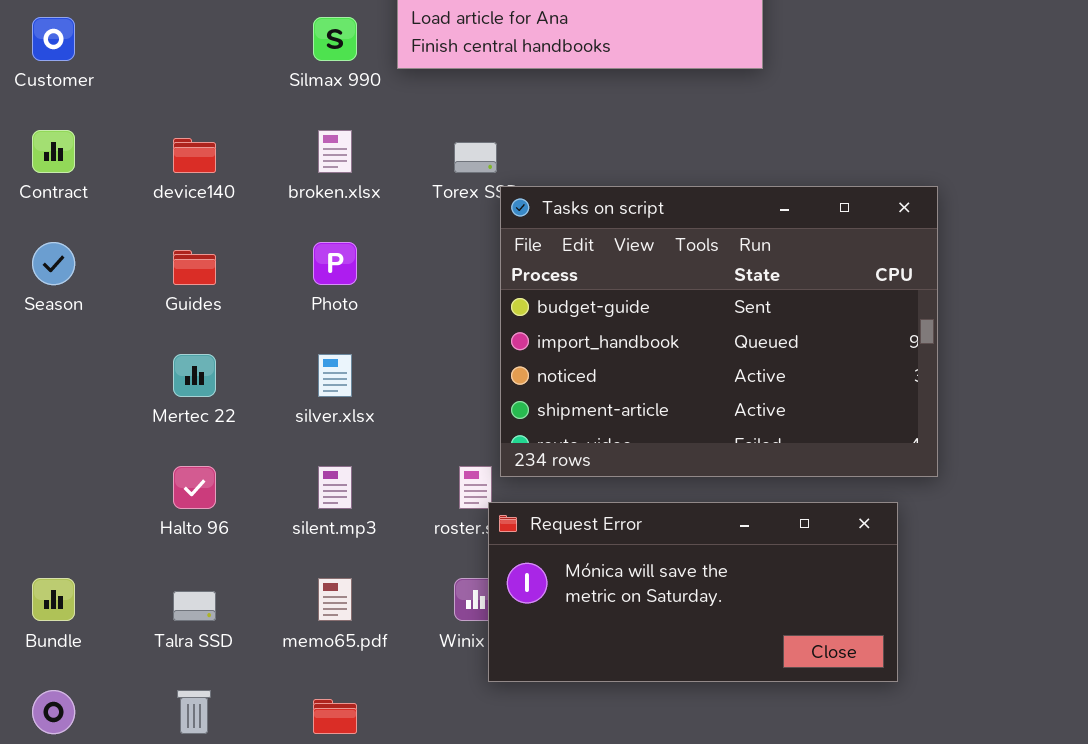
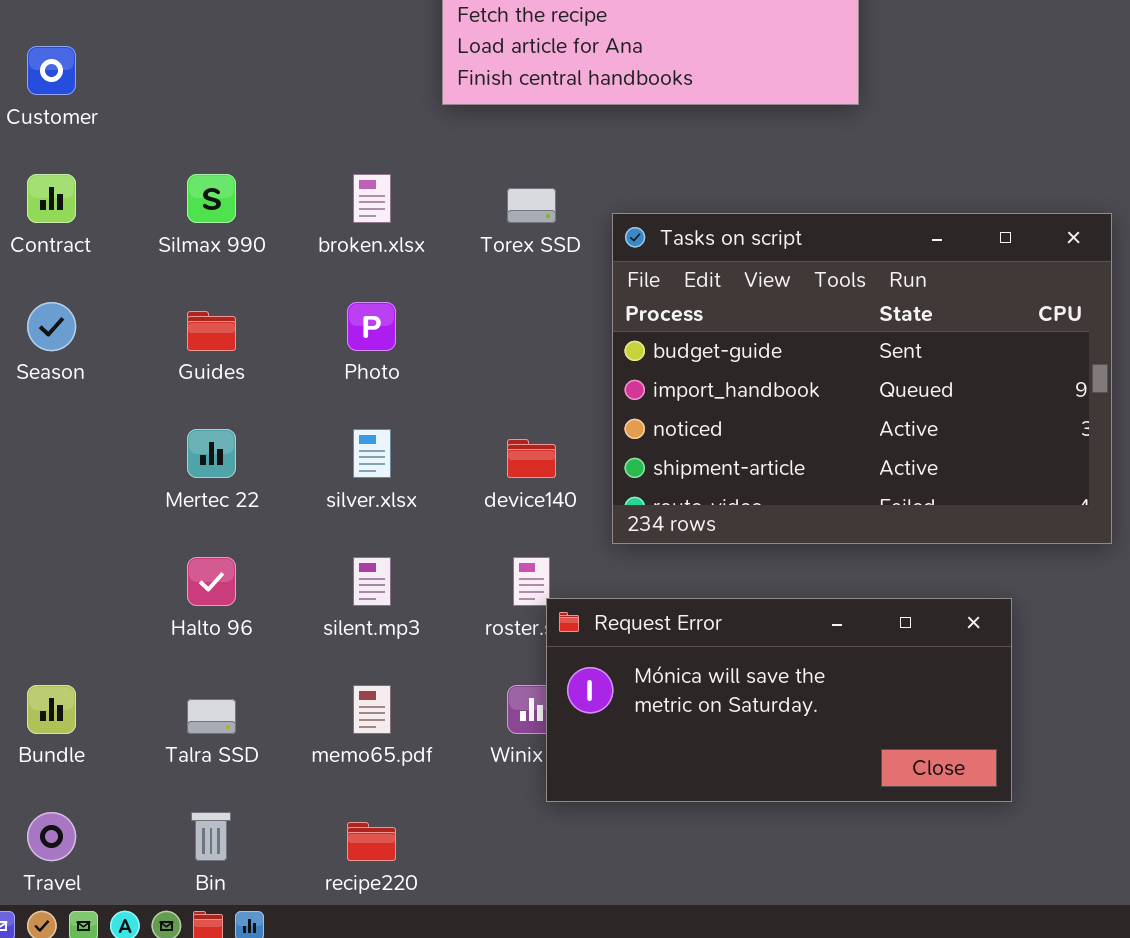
Silmax 990: [313,17,357,61] -> [187,174,236,223], moved
device140: [173,138,216,173] -> [507,439,556,478], moved
Tasks on script: [500,186,938,477] -> [612,213,1112,544], moved

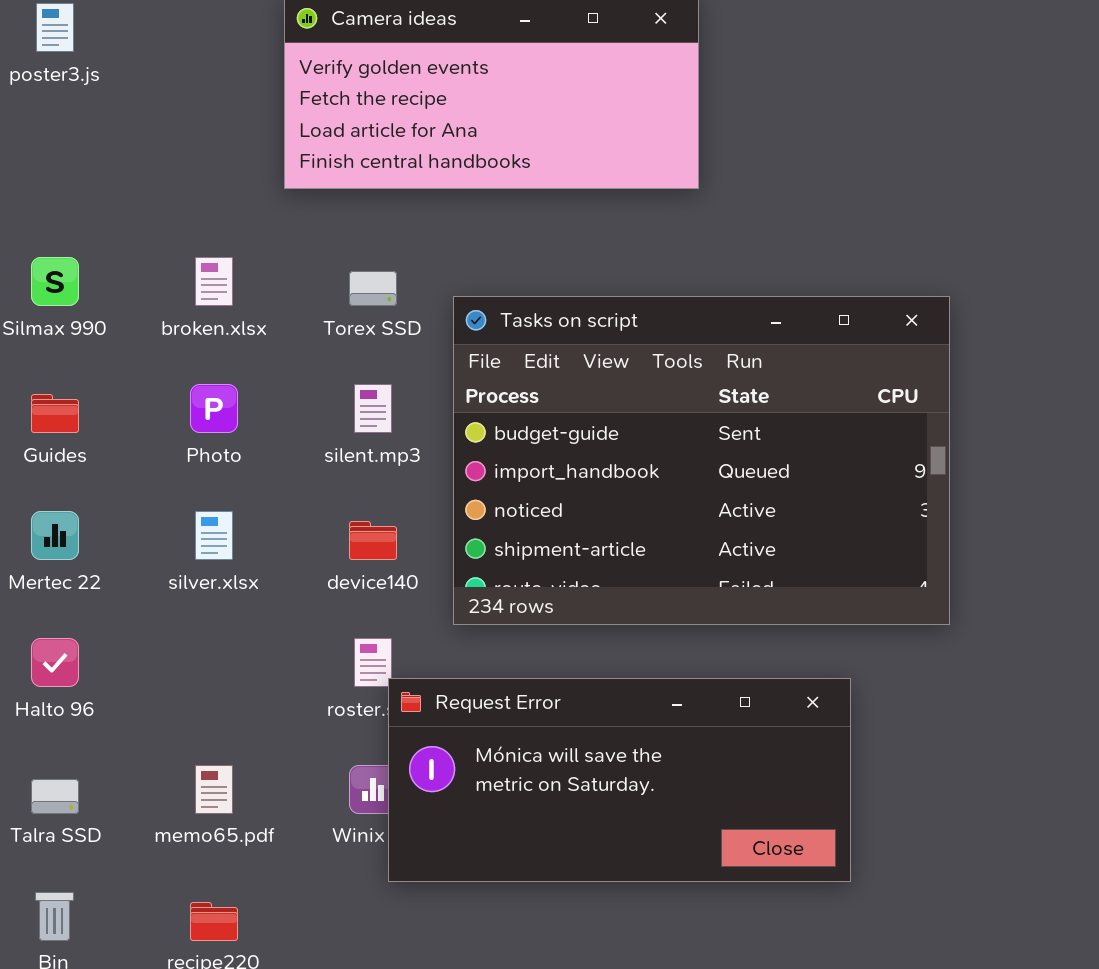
silent.mp3: [353,557,391,606] -> [354,384,392,433], moved

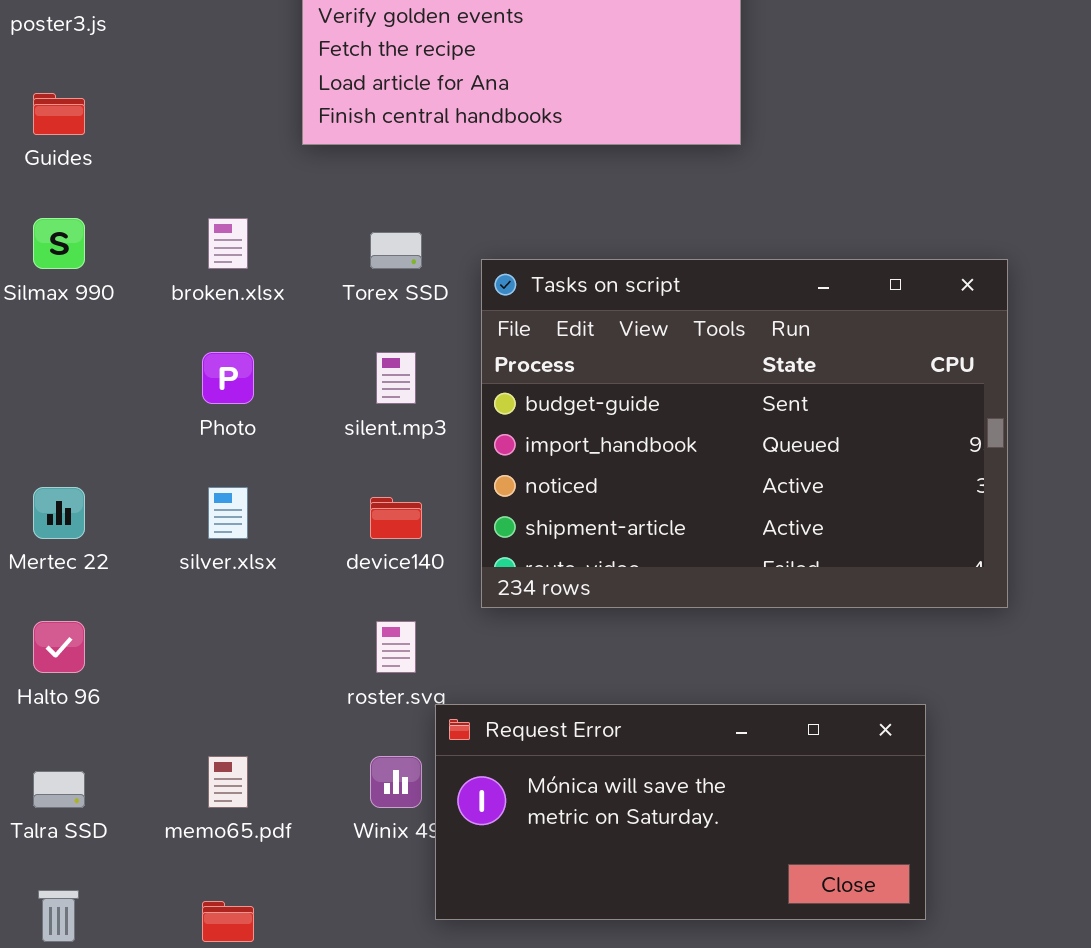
Guides: [31,394,79,433] -> [33,93,85,135], moved
Request Error: [388,678,851,882] -> [435,704,926,920], moved

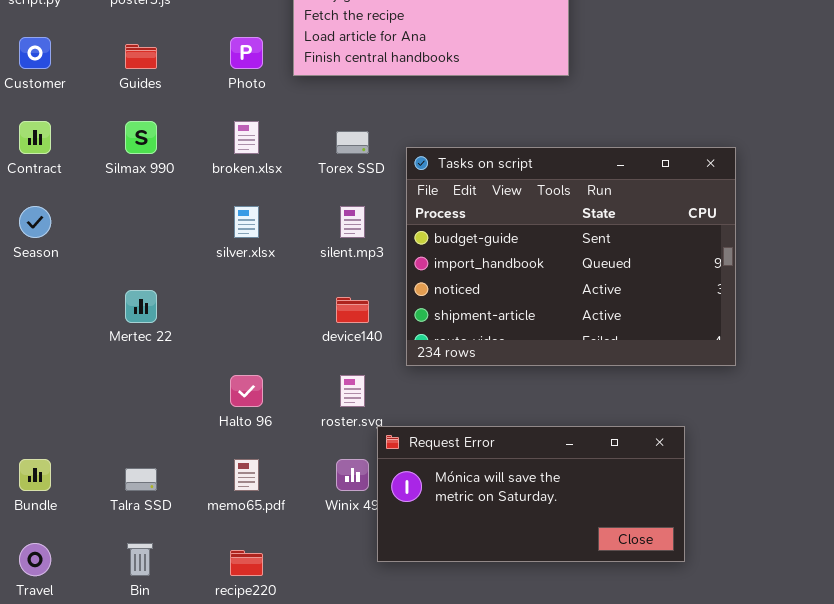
Photo: [202,352,254,404] -> [230,37,263,69], moved
silver.xlsx: [208,487,248,539] -> [234,206,259,238], moved
Halto 96: [33,621,85,673] -> [230,375,263,407], moved

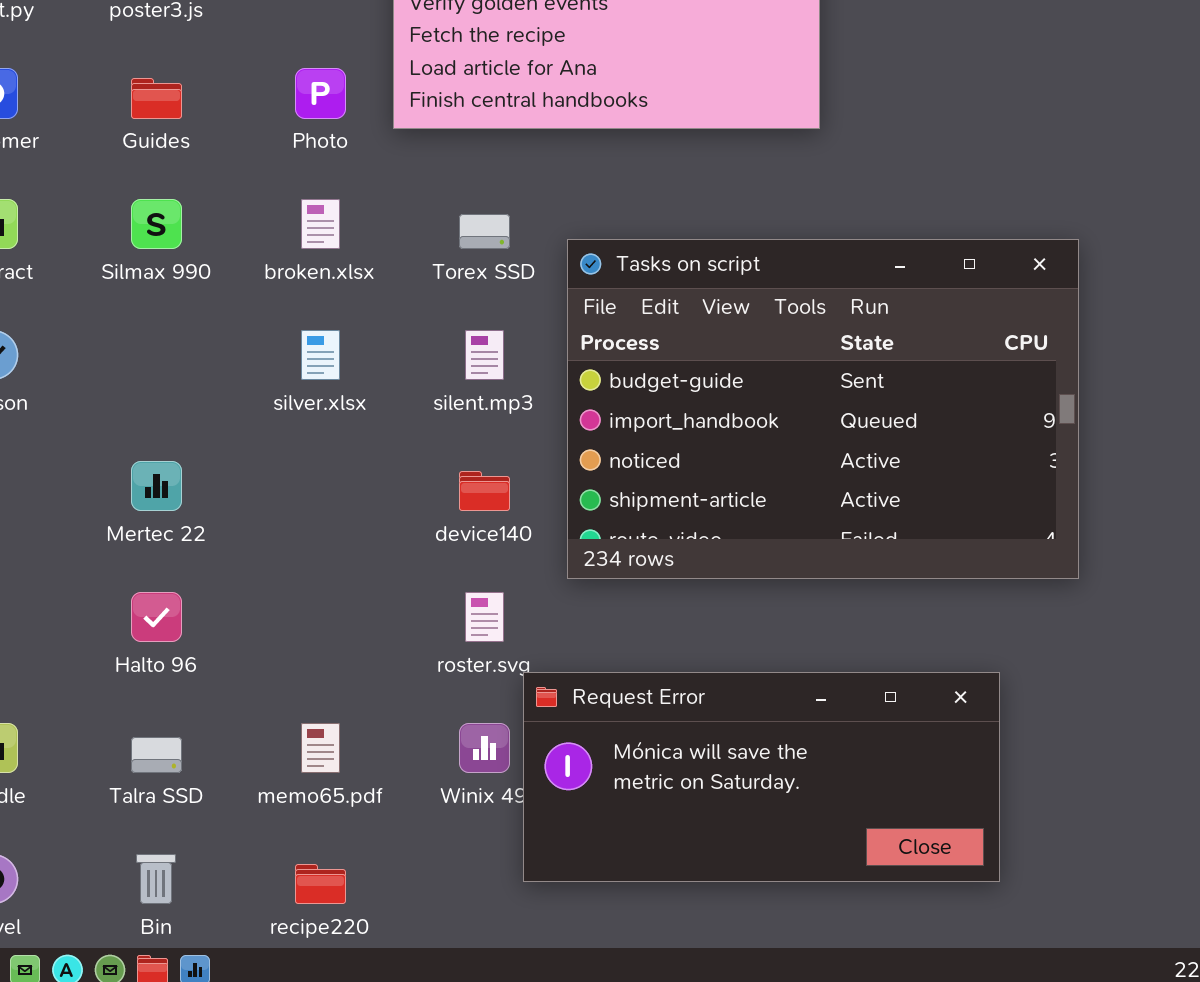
Halto 96: [230,375,263,407] -> [131,592,182,642], moved

